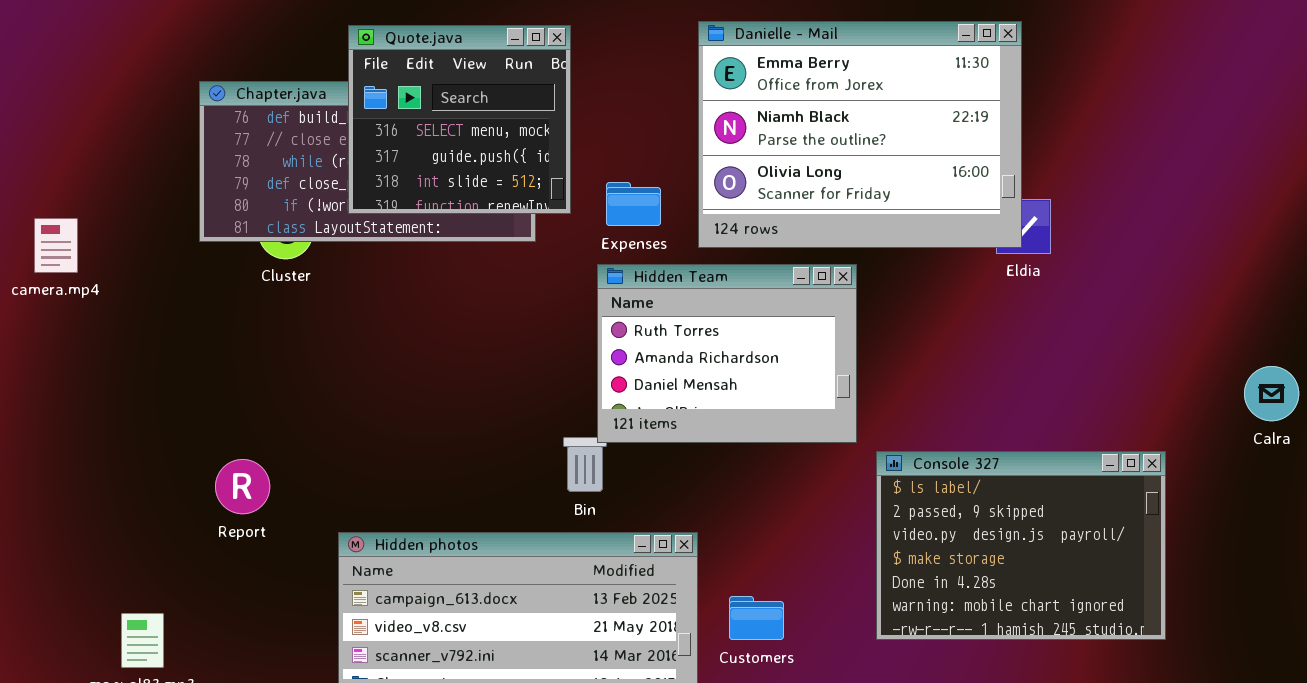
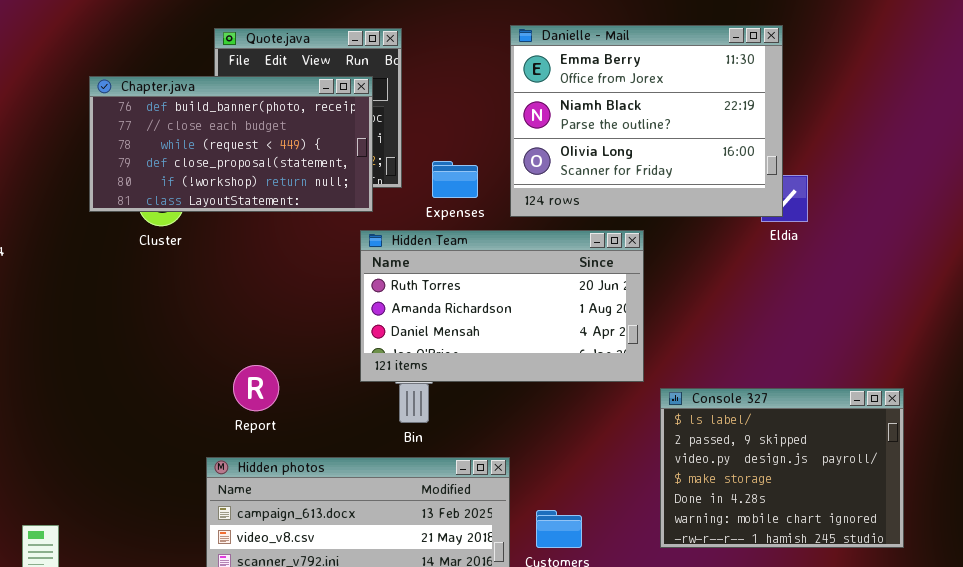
Chapter.java: [199,81,536,242] -> [89,76,373,212], raised
Hidden Team: [597,264,857,443] -> [360,230,644,382], resized
Report: [215,459,270,514] -> [233,365,279,411], moved

